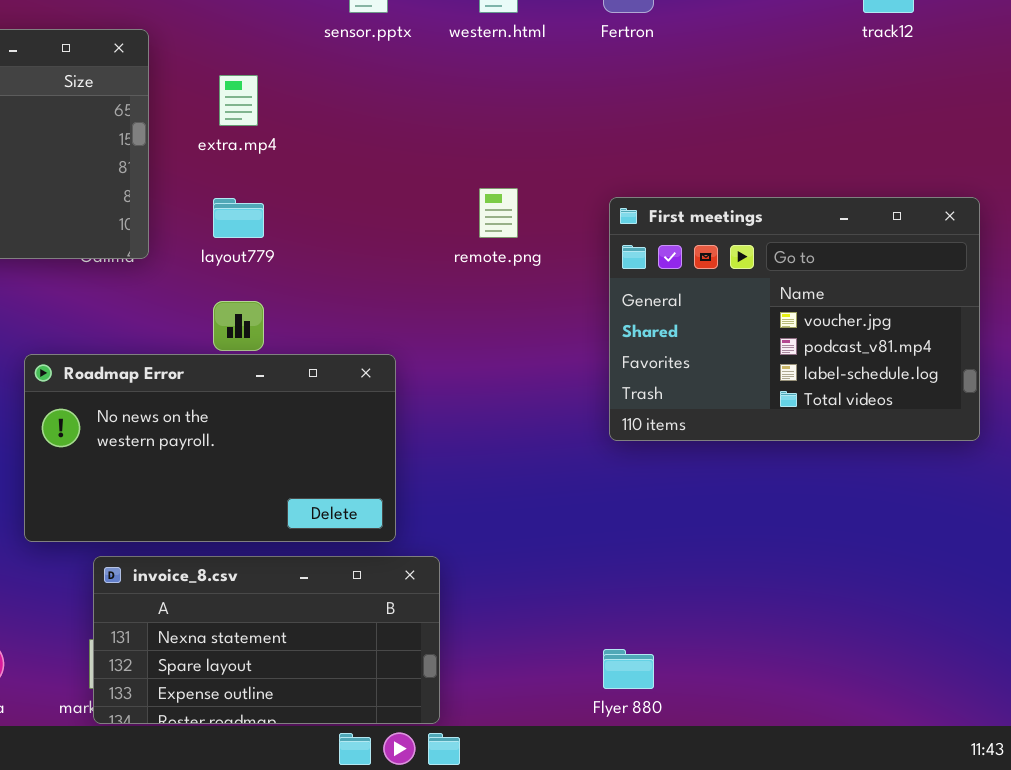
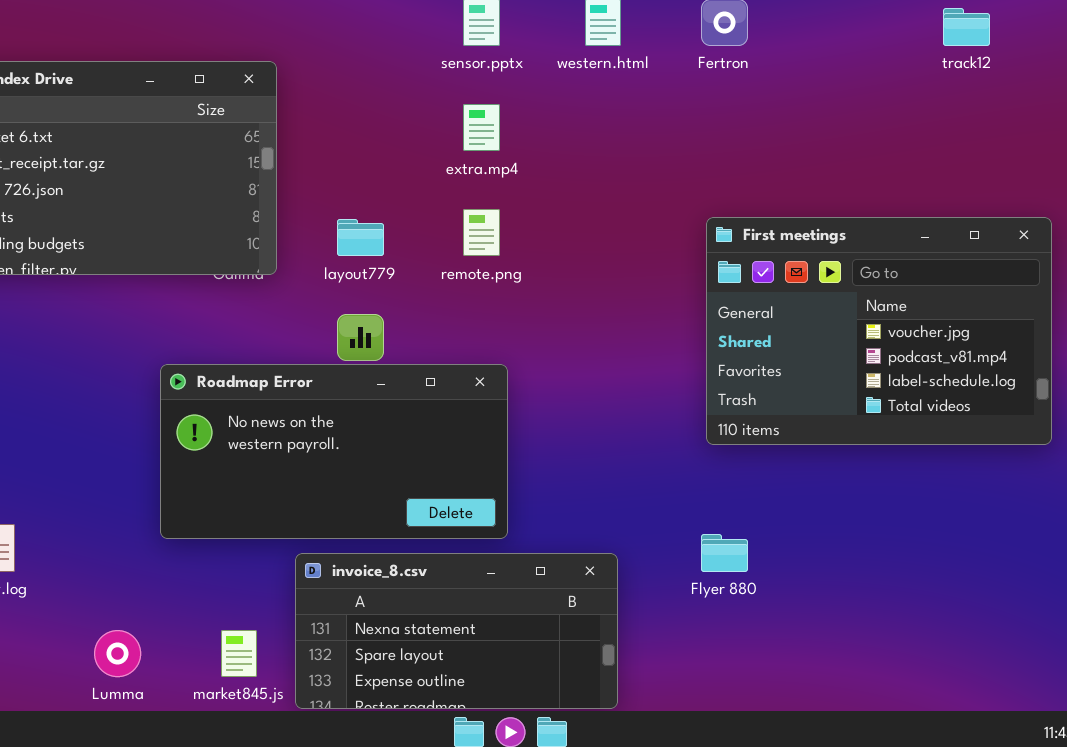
extra.mp4: [219,75,258,126] -> [463,104,500,151], moved
remote.png: [479,188,518,238] -> [463,209,500,256], moved
invoice_8.csv: [93,556,440,724] -> [295,553,618,709], moved
Flyer 880: [603,649,654,689] -> [701,534,748,572], moved

